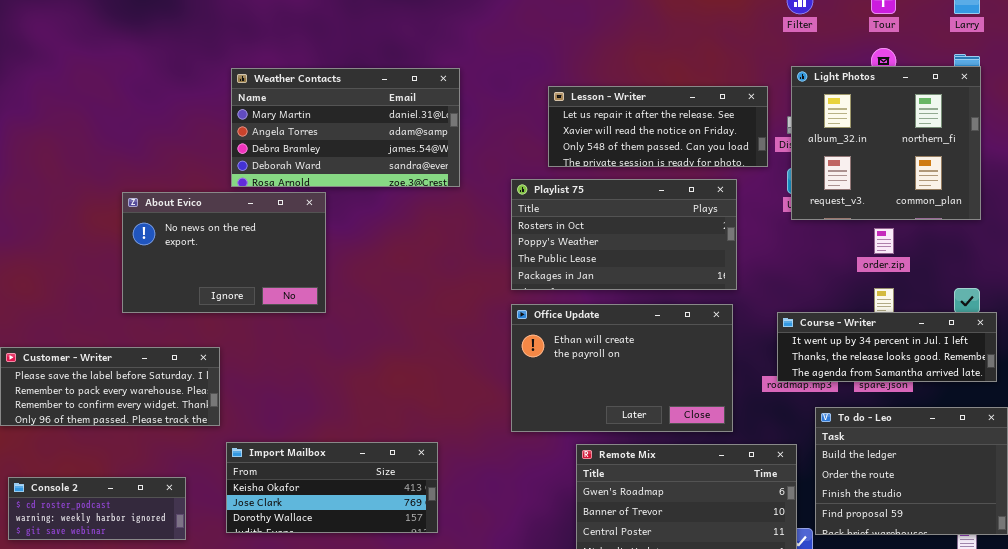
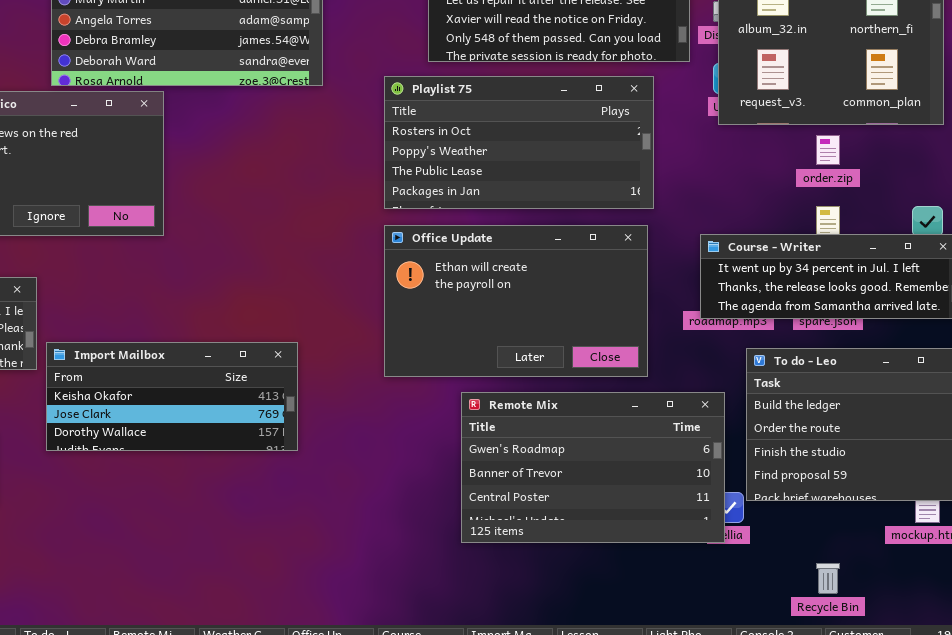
Import Mailbox: [226,442,438,533] -> [46,342,298,451], moved

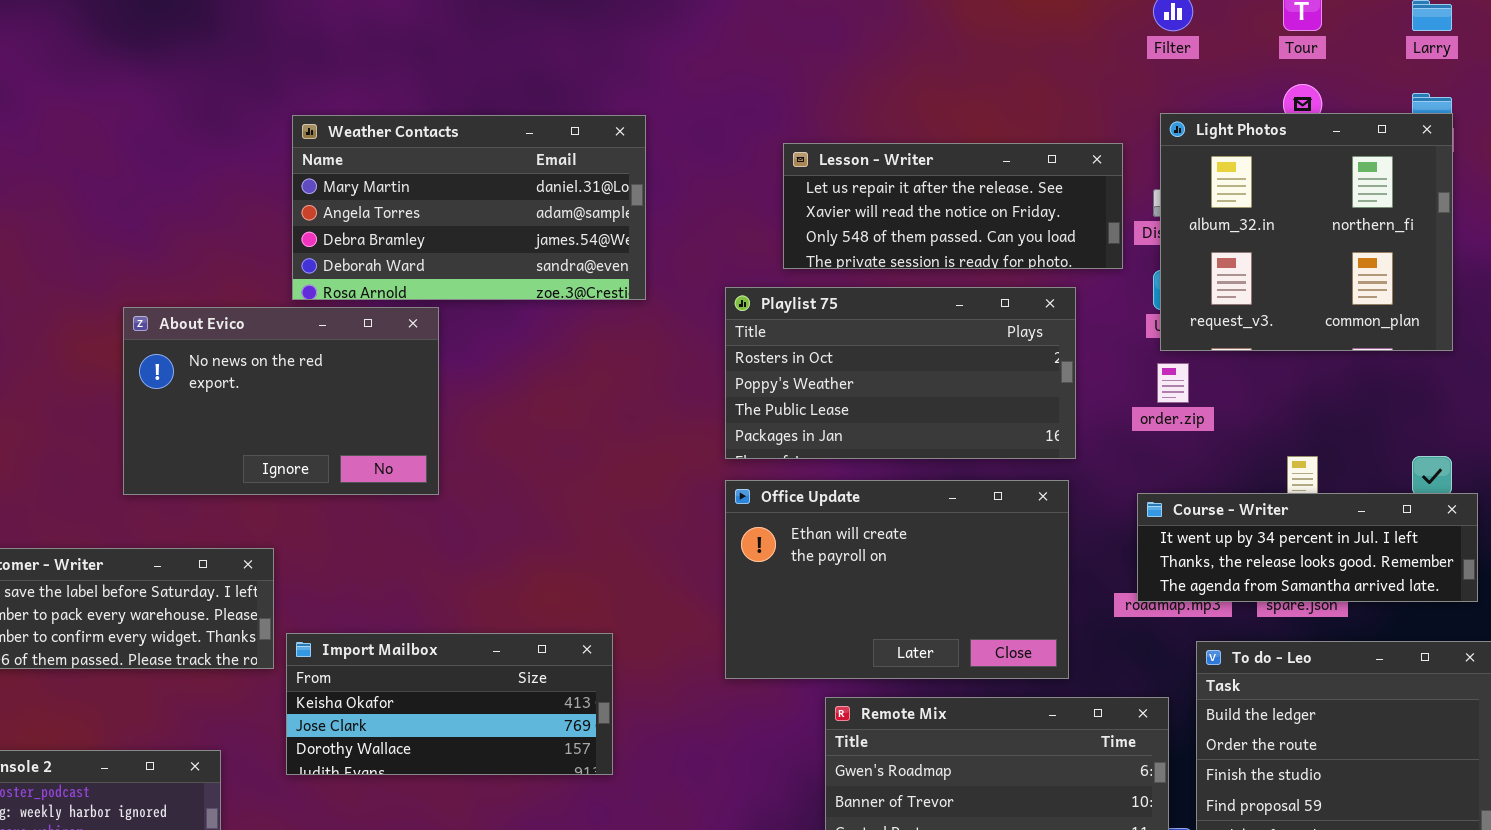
order.zip: [816,135,840,165] -> [1157,363,1189,403], moved

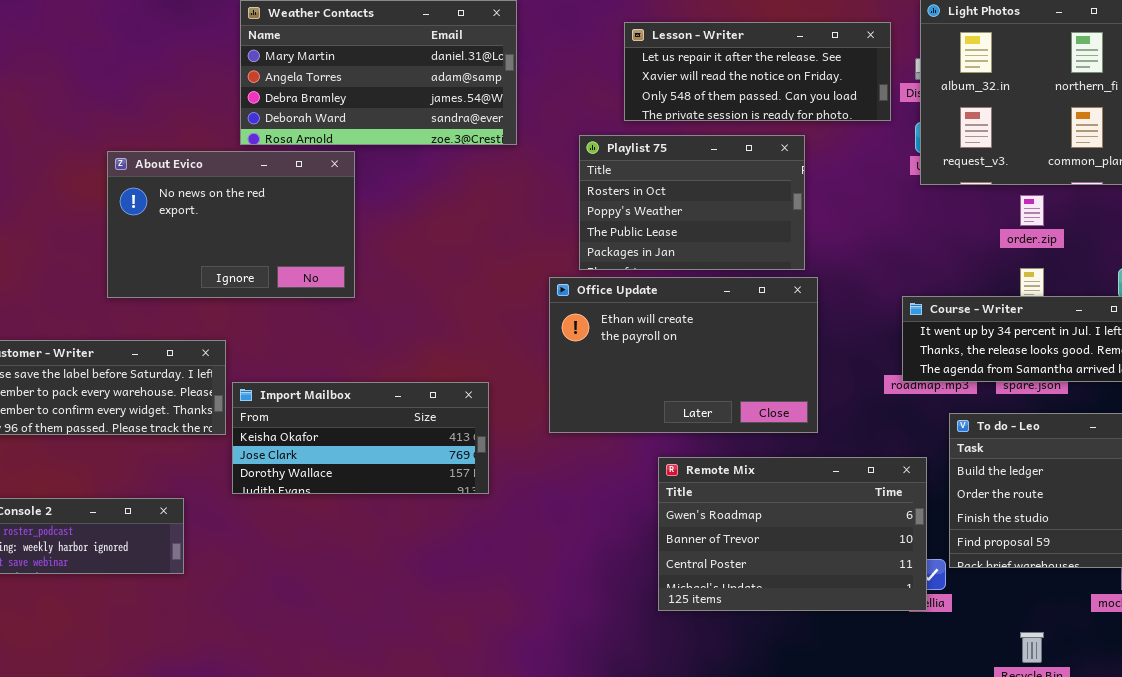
Playlist 75: [725,287,1076,459] -> [579,135,805,270], resized
order.zip: [1157,363,1189,403] -> [1020,195,1044,226], moved
Office Update: [725,480,1069,679] -> [549,277,818,433], moved
Import Mailbox: [286,633,613,775] -> [232,382,489,494], moved

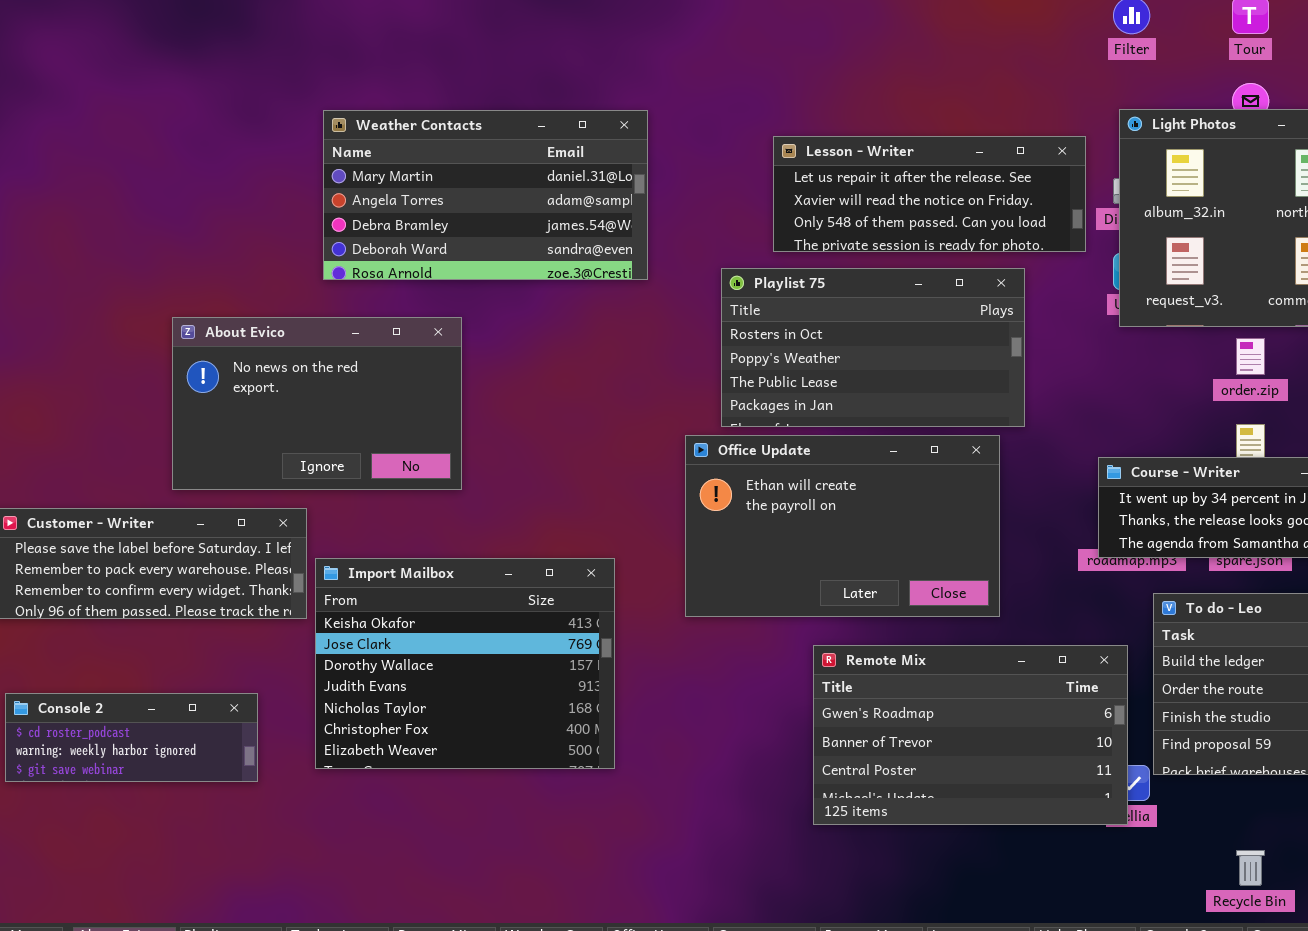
Playlist 75: [579,135,805,270] -> [721,268,1025,427], resized
About Evico: [107,151,355,298] -> [172,317,462,490], moved
Import Mailbox: [232,382,489,494] -> [315,558,615,769], resized

